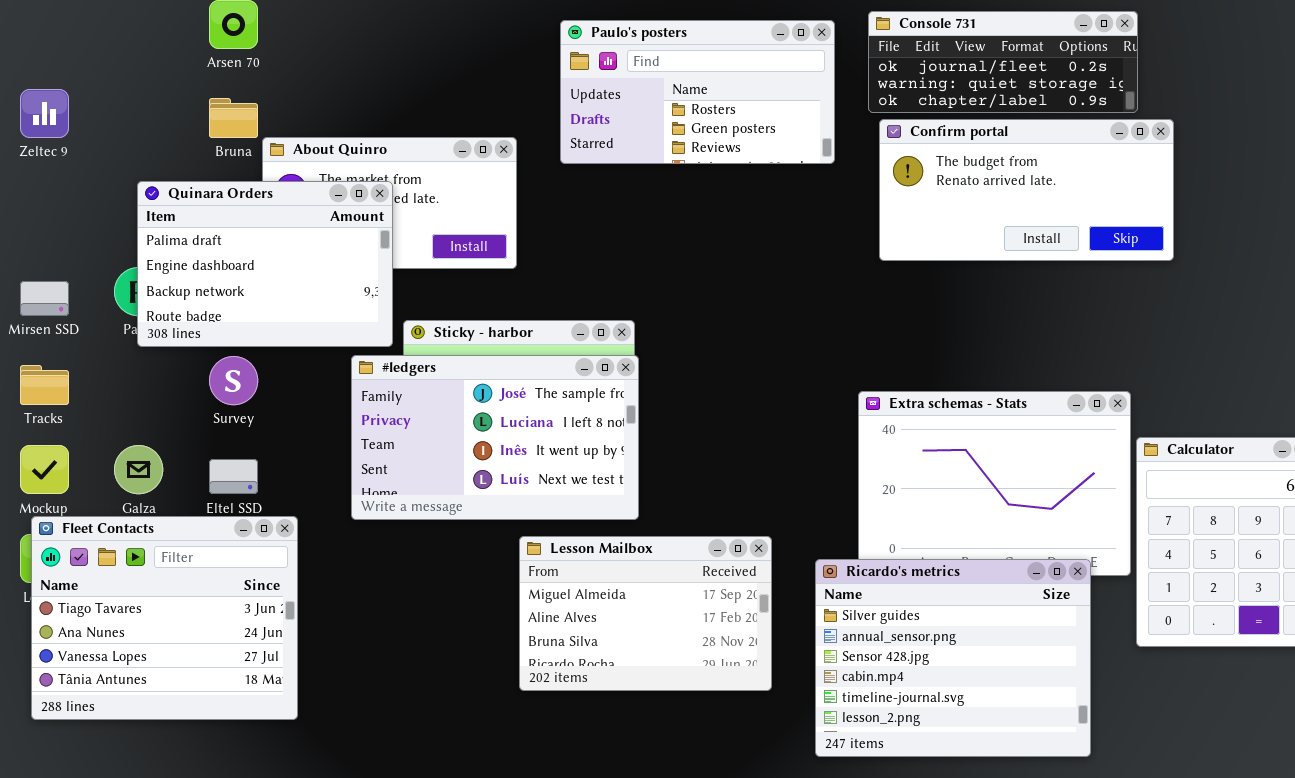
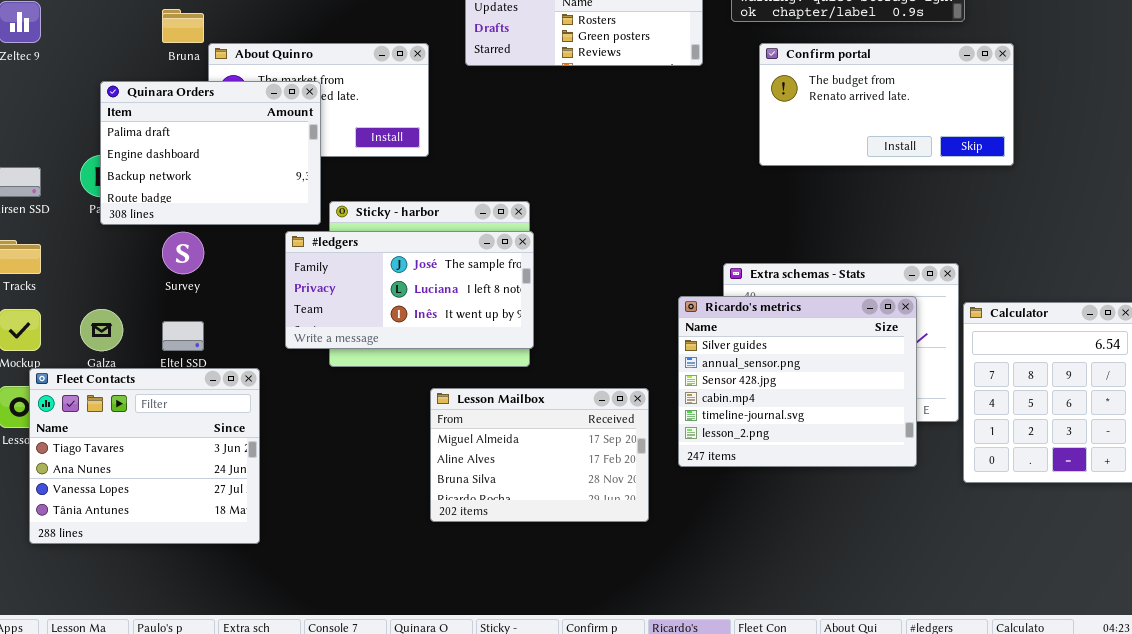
Confirm portal: [879,119,1174,261] -> [759,43,1014,166], moved
#ledgers: [351,355,639,520] -> [285,231,534,349], resized
Fleet Contacts: [31,516,298,720] -> [29,368,260,544], moved
Ricardo's metrics: [815,559,1091,757] -> [678,296,917,467], moved

